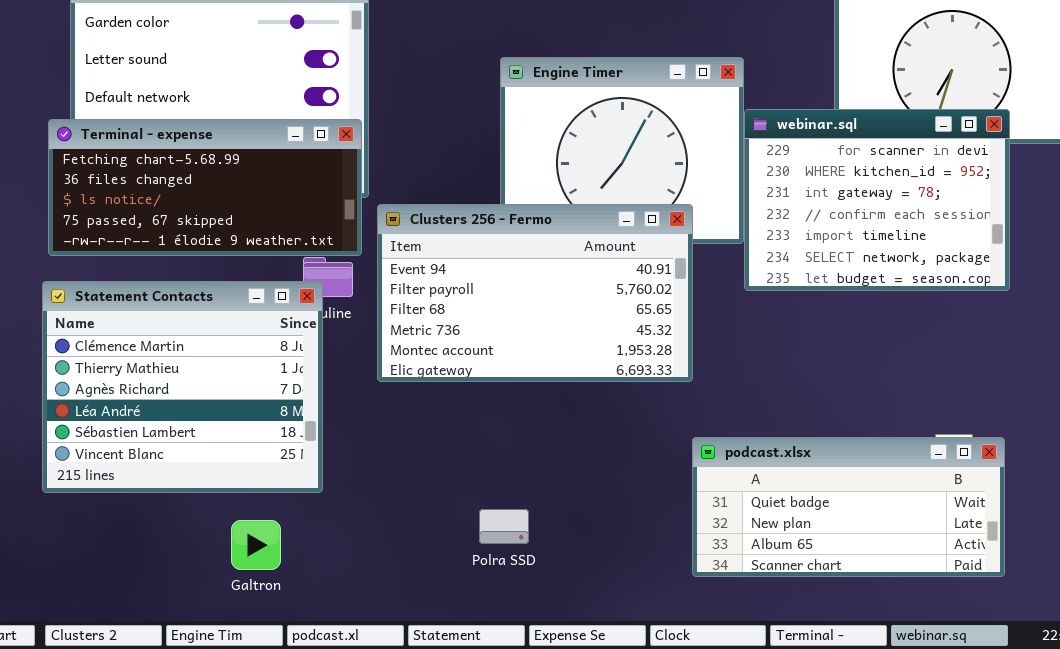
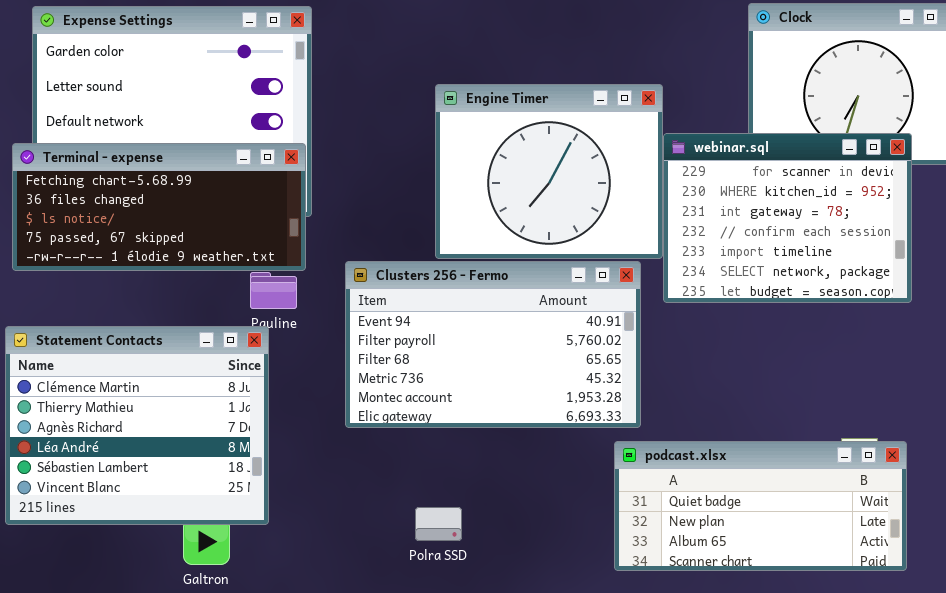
Clusters 256 - Fermo: [377,204,693,382] -> [345,261,641,428], moved
Statement Contacts: [42,281,323,493] -> [5,326,269,525], moved

